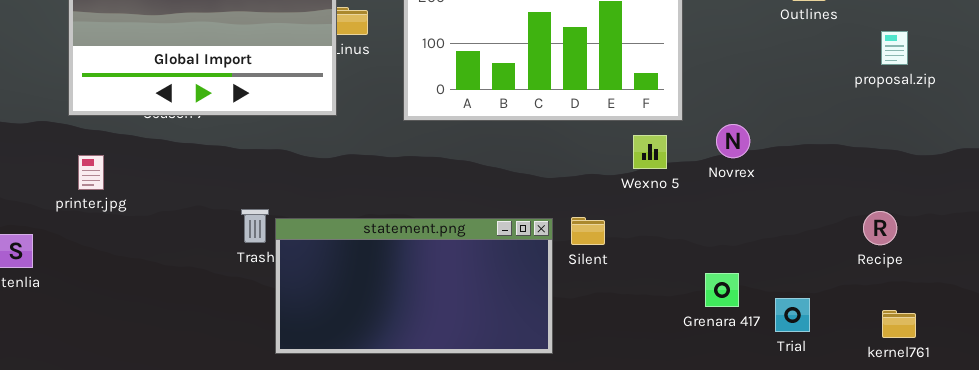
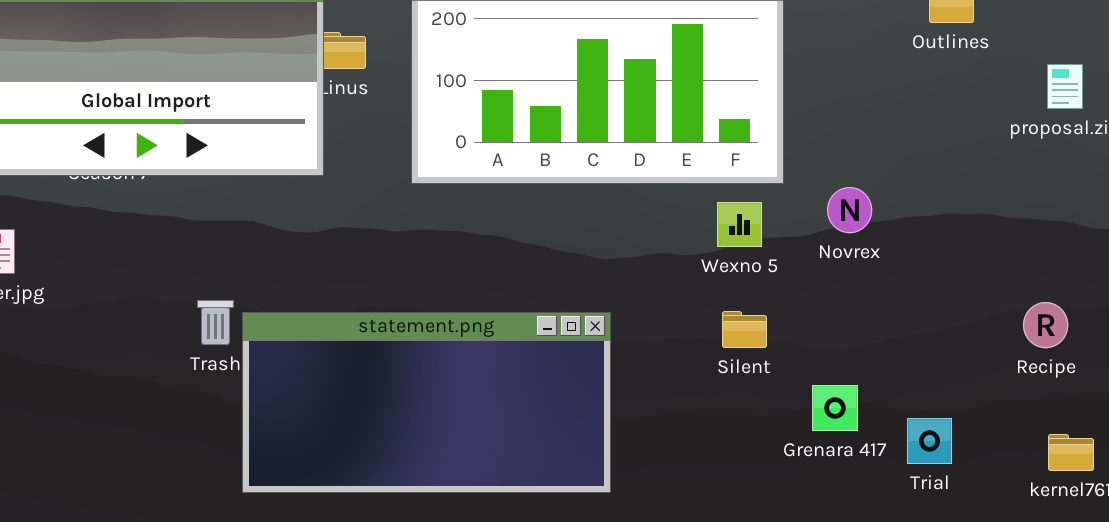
Silent: [571,217,605,245] -> [722,311,767,348], moved

